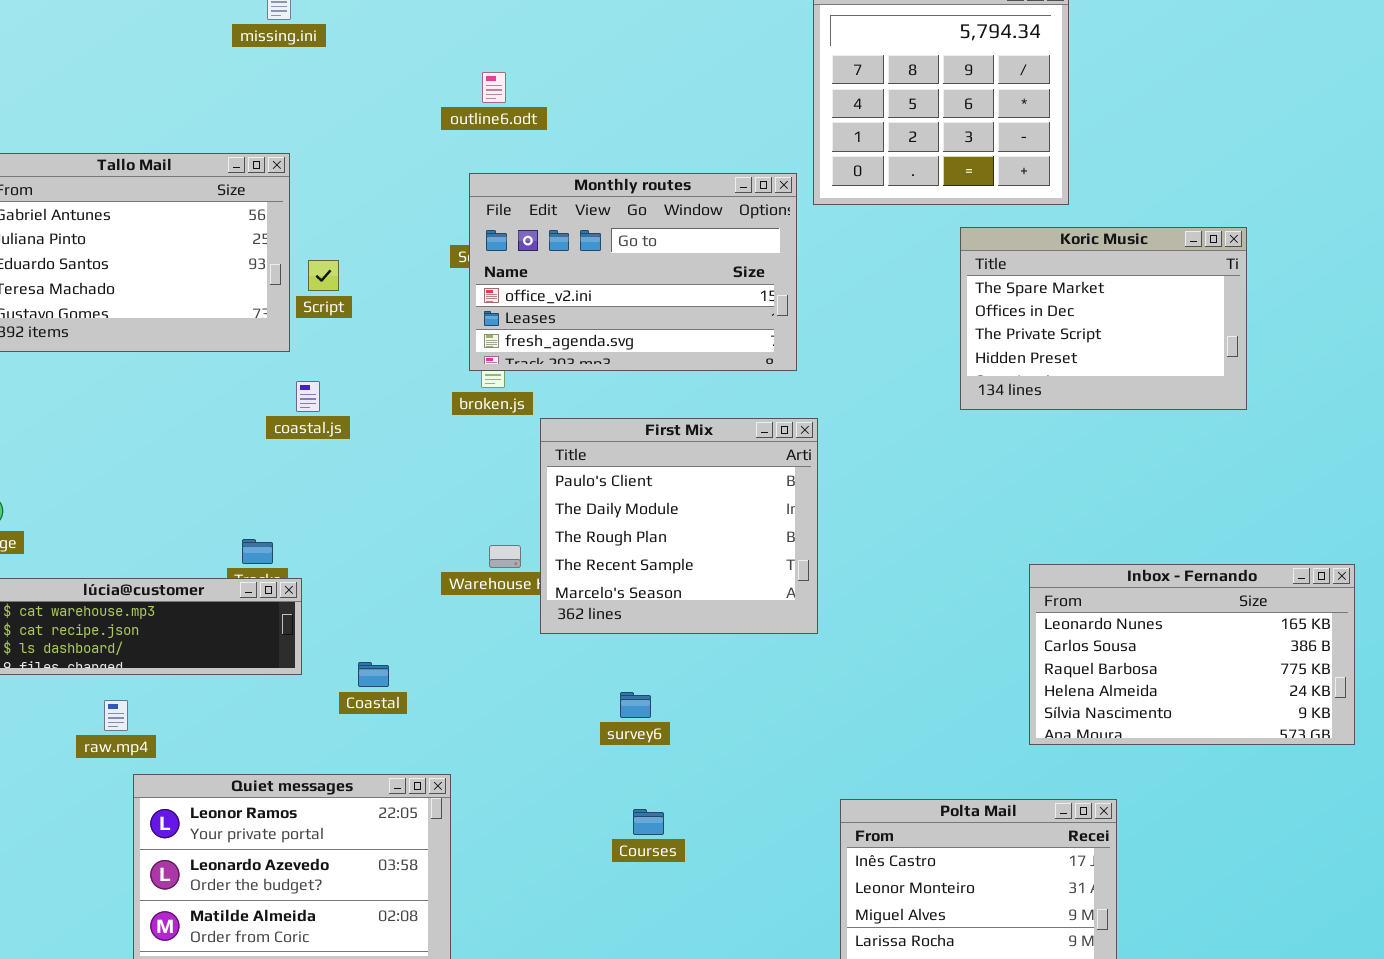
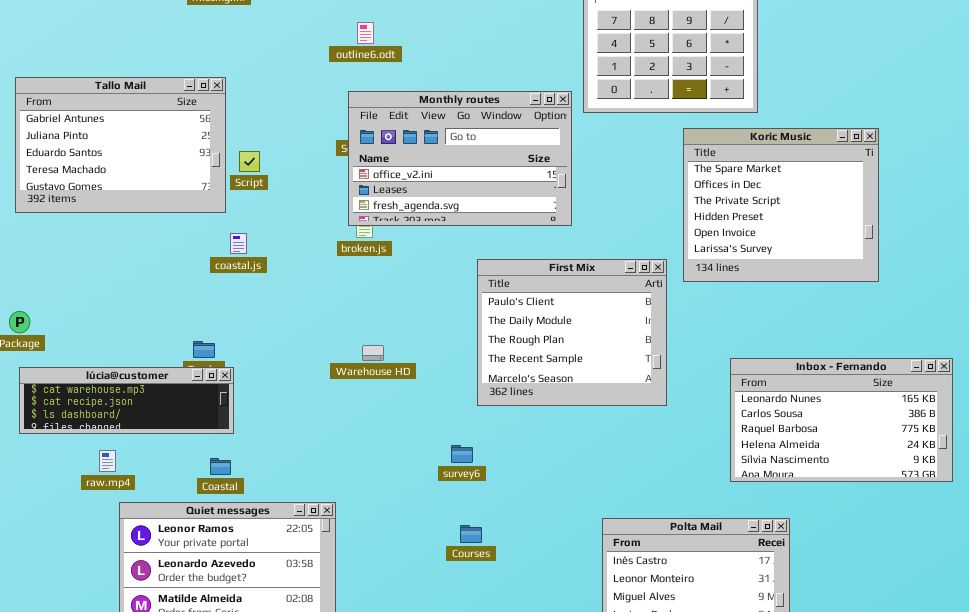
Koric Music: [960,227,1247,410] -> [683,128,879,282], resized
First Mix: [540,418,818,634] -> [477,259,667,406], moved
Coastal: [358,662,389,687] -> [210,458,231,475], moved

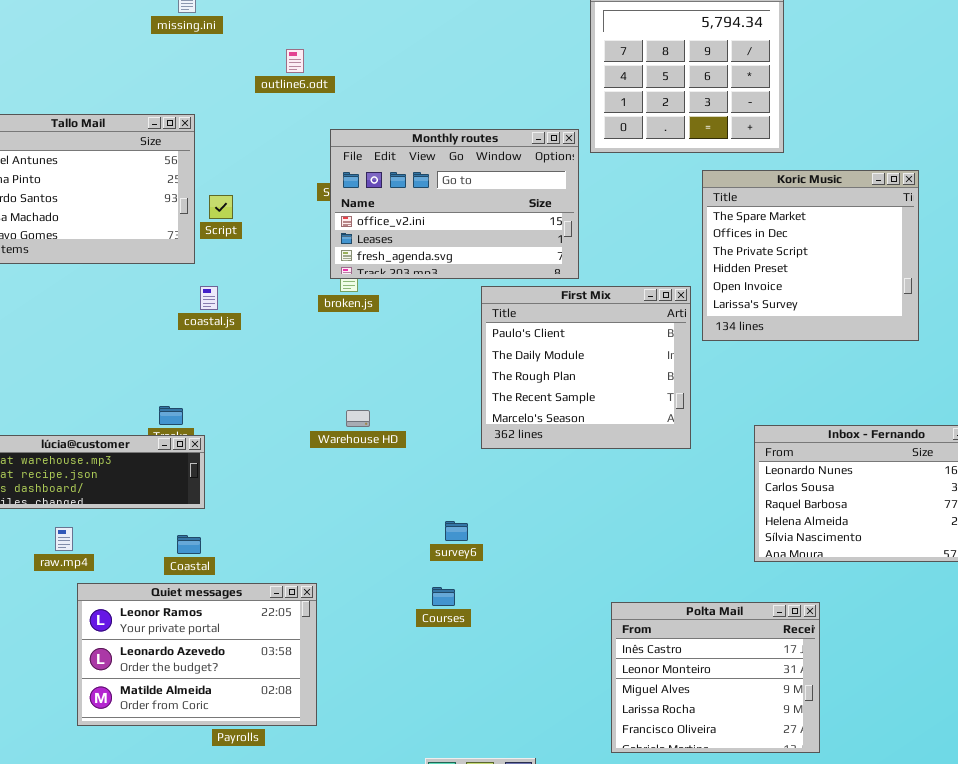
outline6.odt: [357,22,374,44] -> [286,49,304,73], moved
First Mix: [477,259,667,406] -> [481,286,691,449], moved
Courses: [460,525,482,543] -> [432,587,455,606], moved

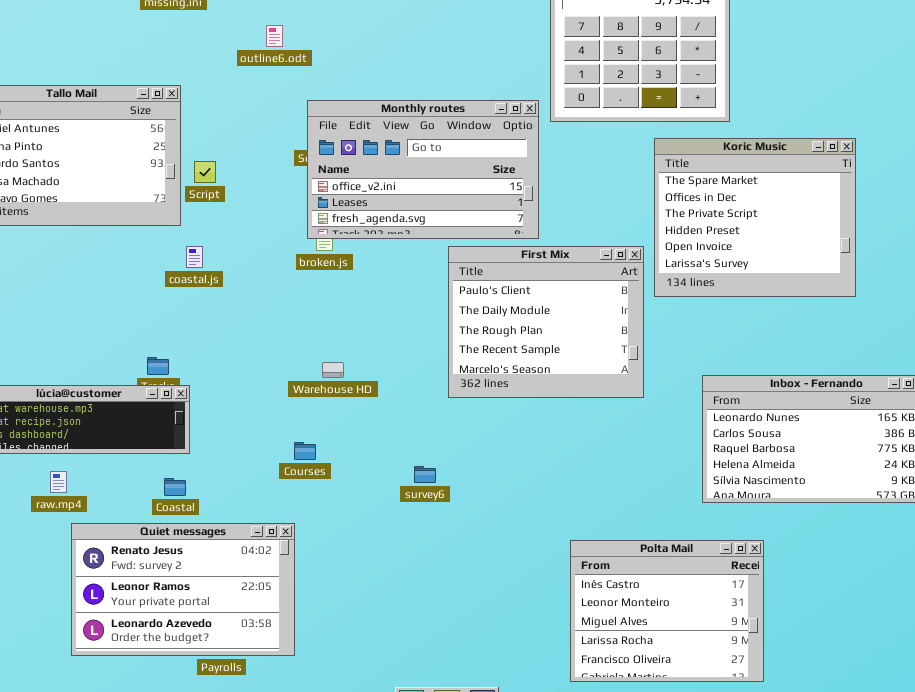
Quiet messages: [77,583,317,726] -> [71,523,295,656], scrolled up 1 row
Courses: [432,587,455,606] -> [294,442,316,460], moved

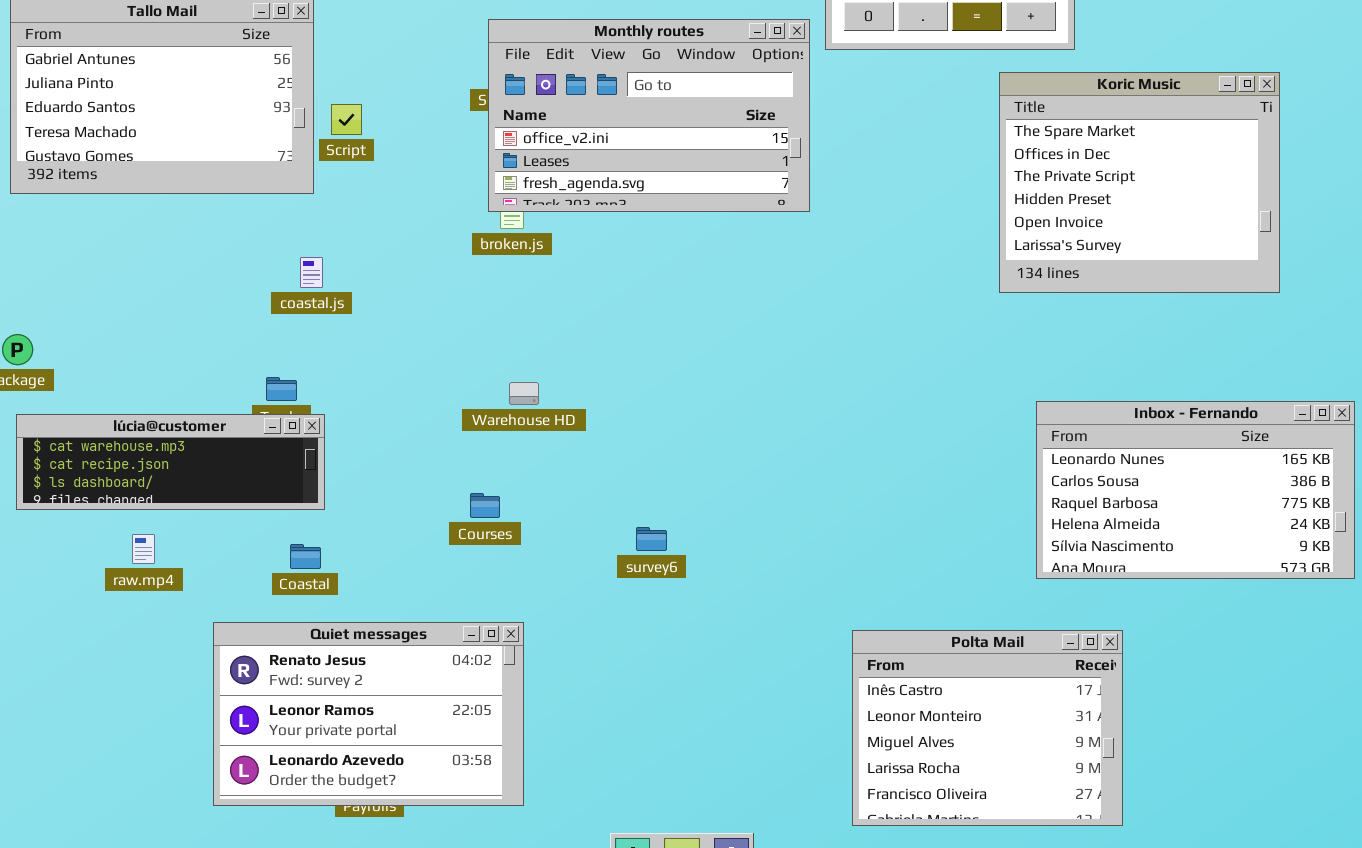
Koric Music: [654,138,856,297] -> [999,72,1280,293], moved
coastal.js: [186,246,203,268] -> [300,257,323,288], moved
First Mix: [448,246,644,398] -> none, closed
Quiet messages: [71,523,295,656] -> [213,622,524,806], moved

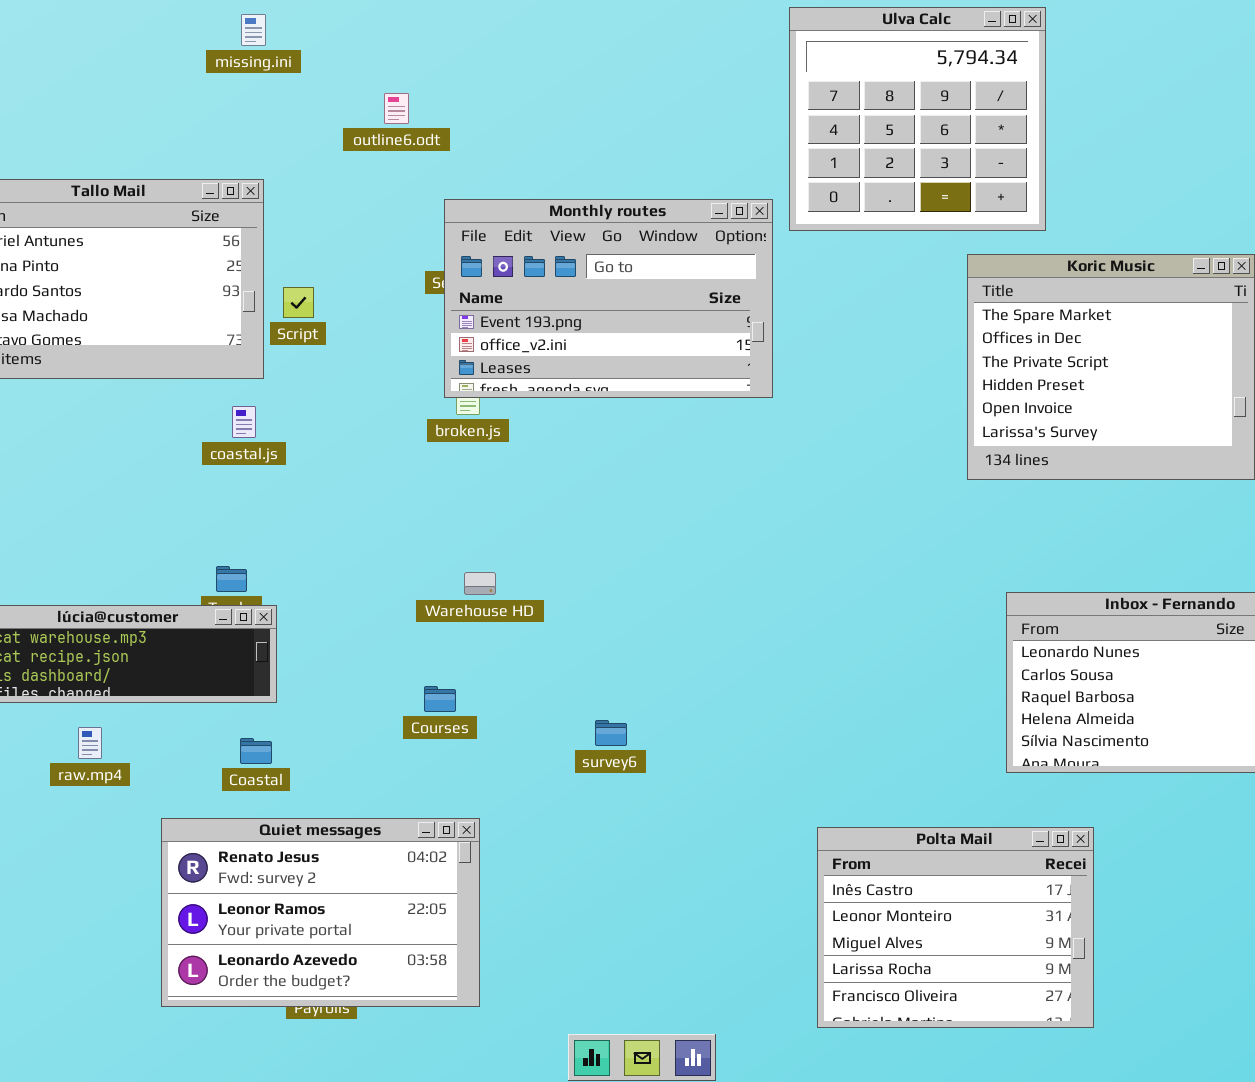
Monthly routes: [488,19,810,212] -> [444,199,773,398], scrolled up 1 row
coastal.js: [300,257,323,288] -> [232,406,256,438], moved

